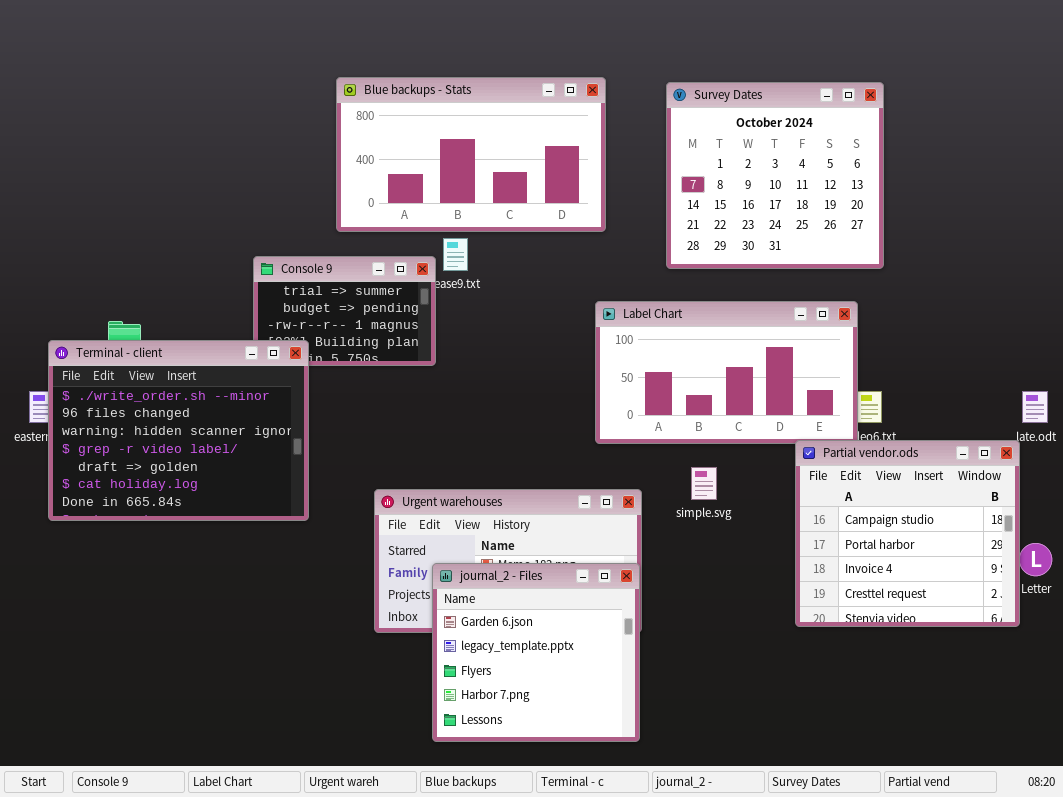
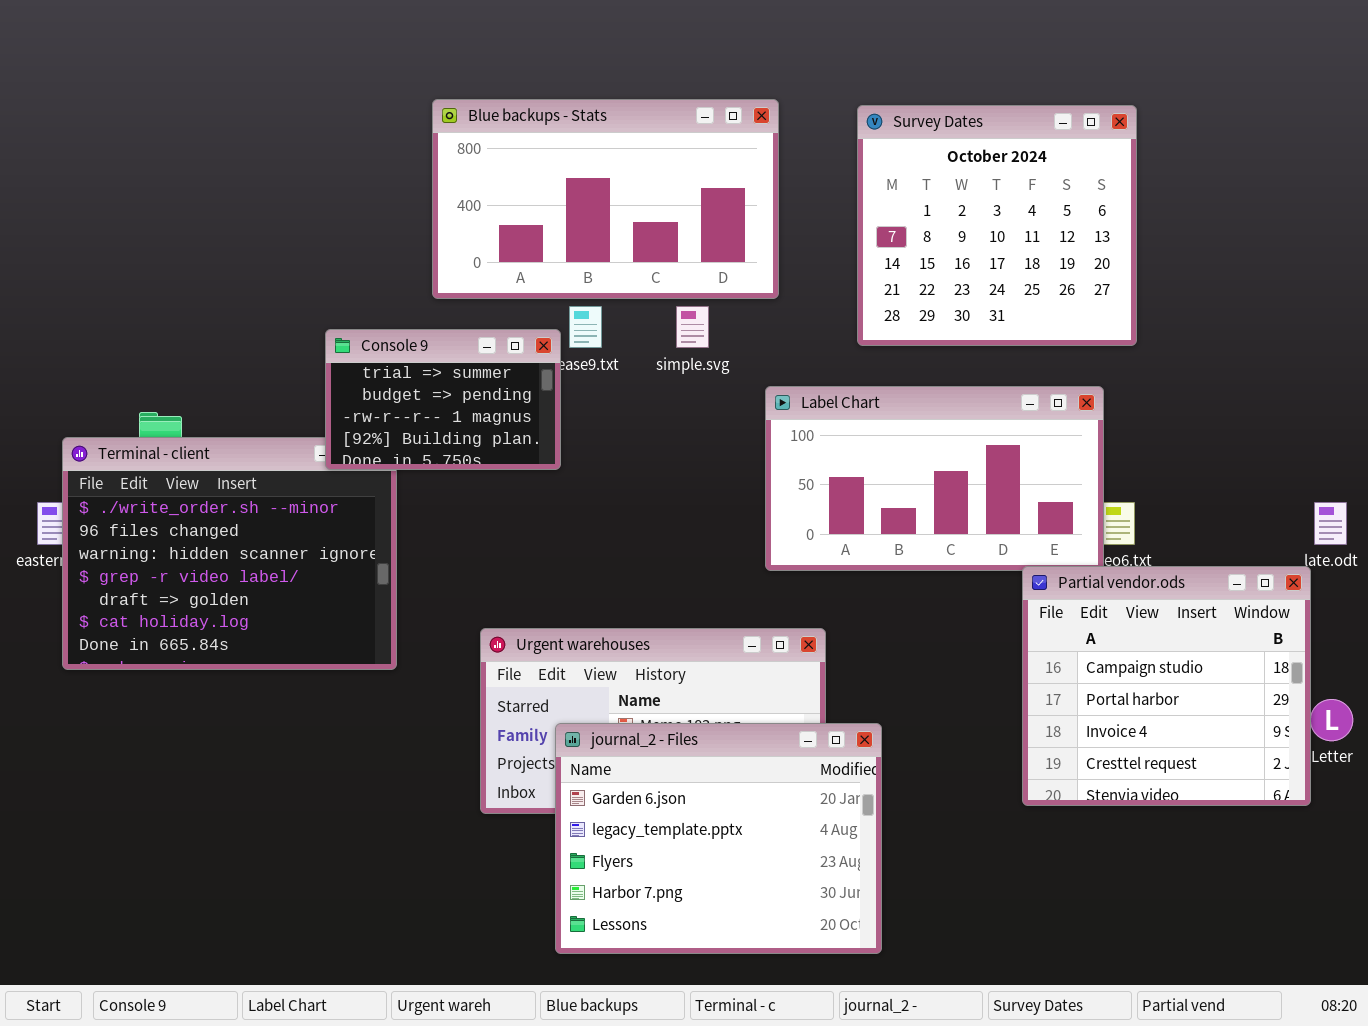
Console 9: [253,256,436,366] -> [325,329,561,470], raised
simple.svg: [691,467,717,500] -> [676,306,709,348], moved
journal_2 - Files: [432,563,640,742] -> [555,723,882,954], resized

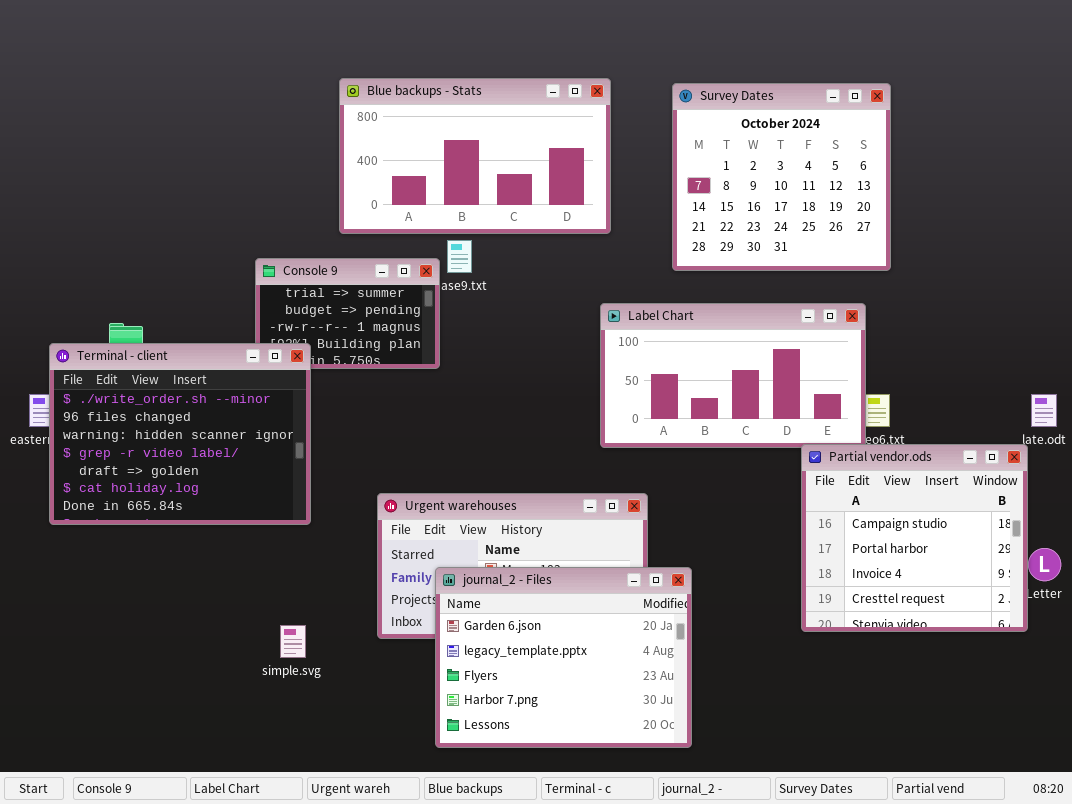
simple.svg: [676,306,709,348] -> [280,625,306,658], moved
Terminal - client: [62,437,397,670] -> [49,343,311,525], raised

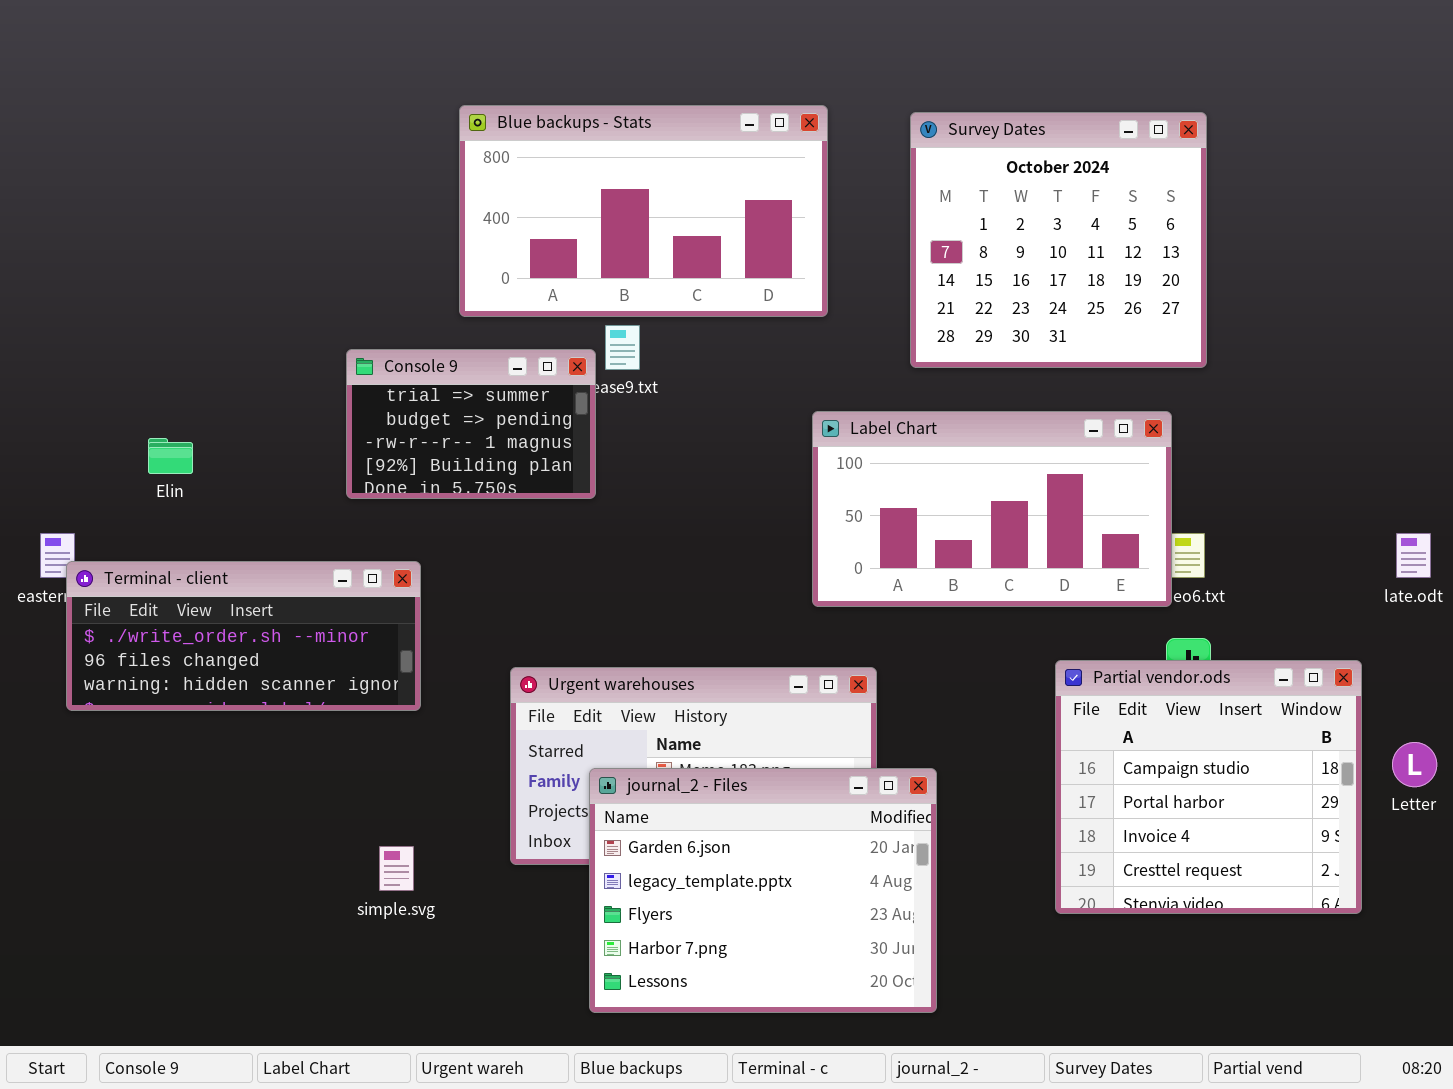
Terminal - client: [49,343,311,525] -> [66,561,421,711], resized
Partial vendor.ods: [801,444,1028,632] -> [1055,660,1362,914], moved

